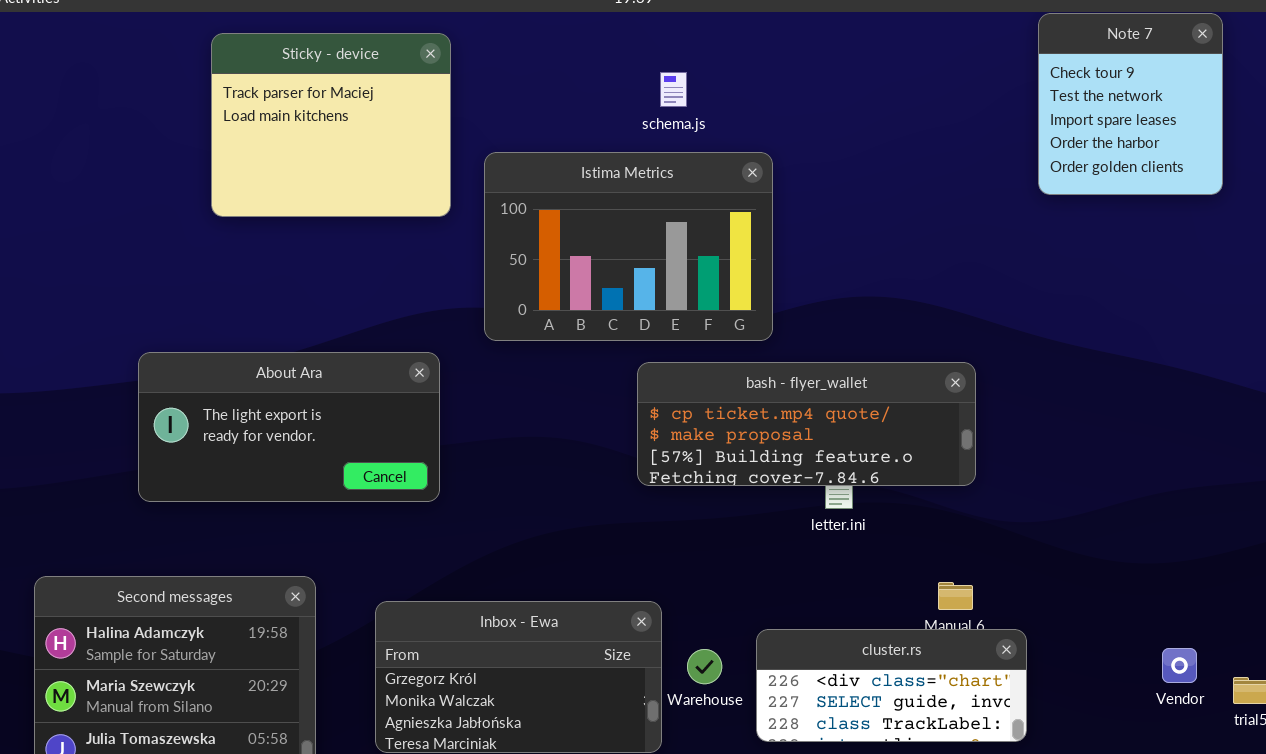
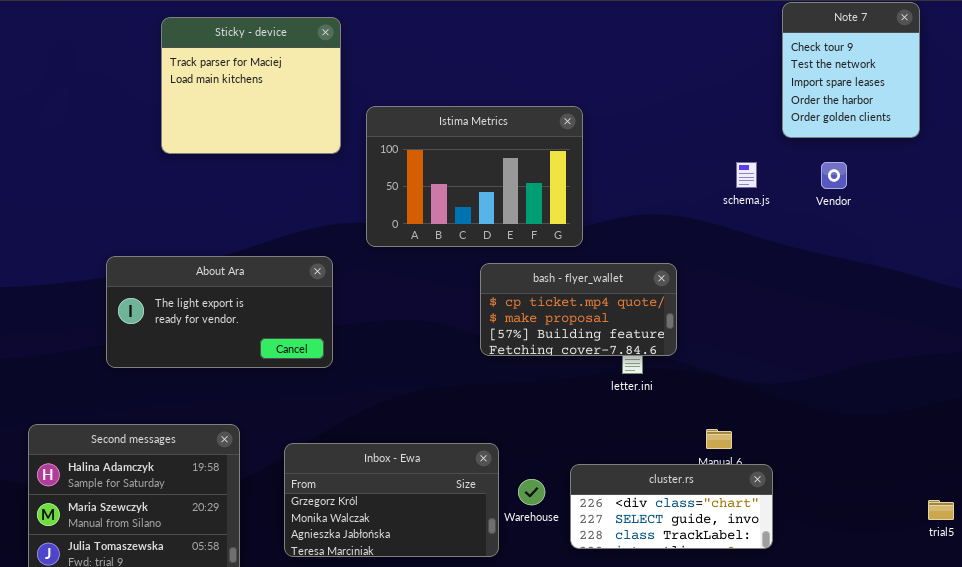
schema.js: [660,72,687,107] -> [736,162,757,188], moved
bash - flyer_wallet: [637,362,976,486] -> [480,263,677,356], resized
Vendor: [1162,648,1197,683] -> [821,162,847,189], moved

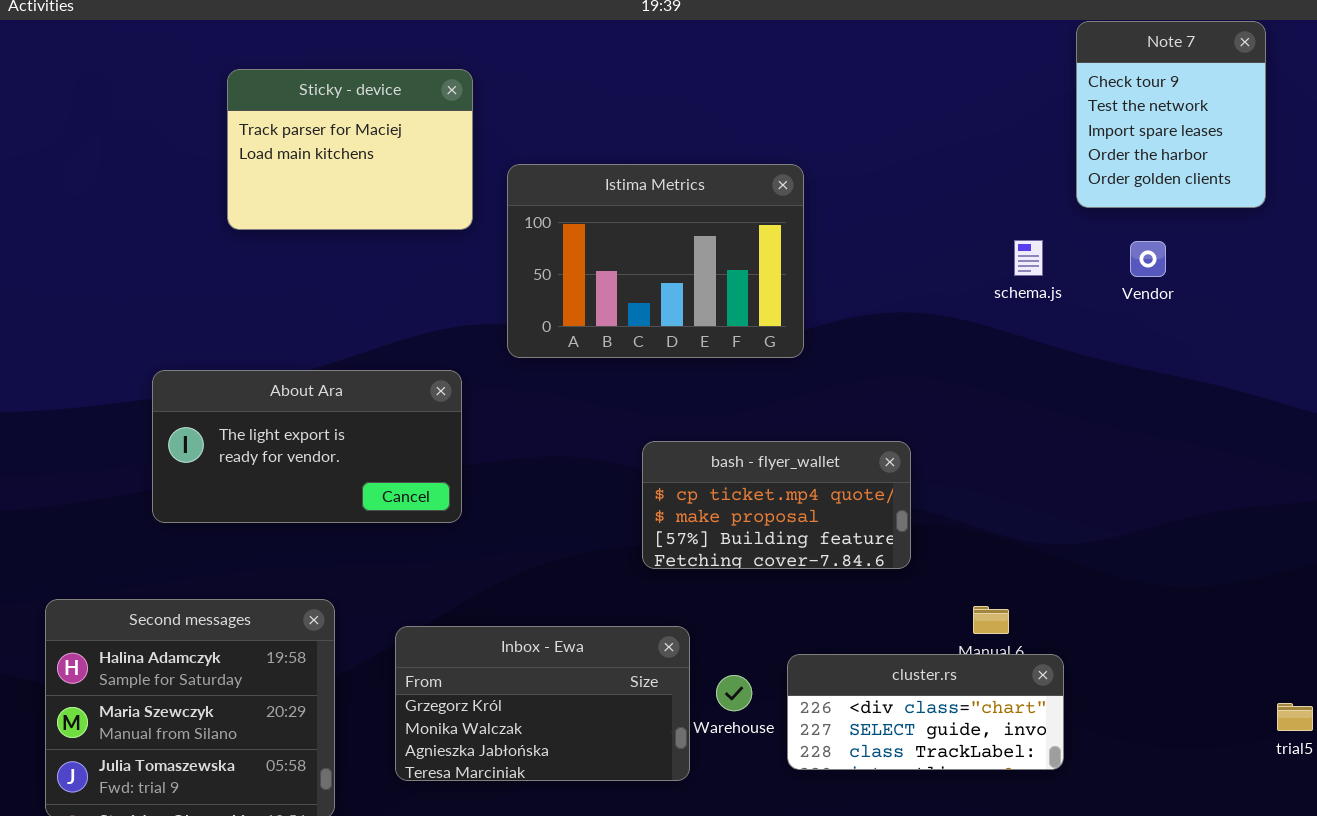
Sticky - device: [161,17,341,154] -> [227,69,473,230], resized
bash - flyer_wallet: [480,263,677,356] -> [642,441,911,569], moved

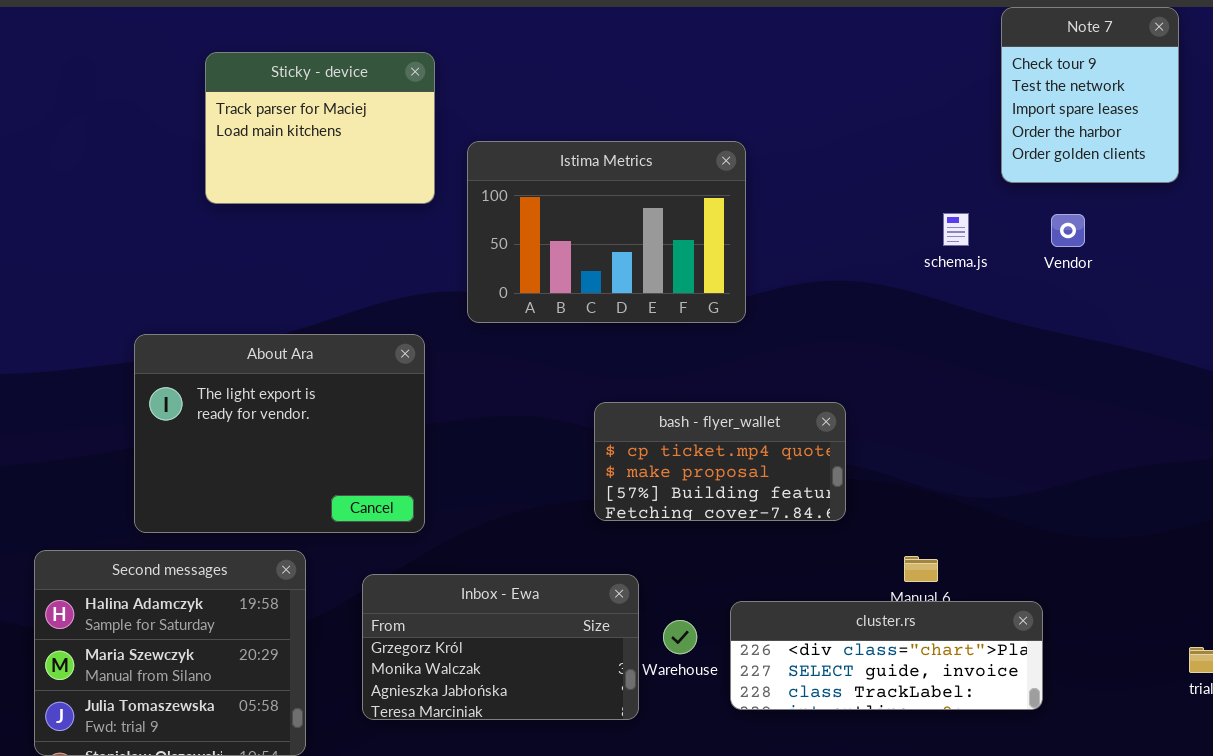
About Ara: [152,370,462,523] -> [134,334,425,533], resized
cluster.rs: [787,654,1064,770] -> [730,601,1043,710], resized

